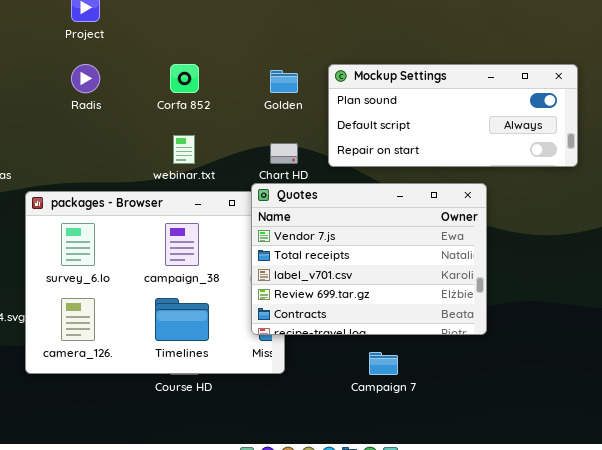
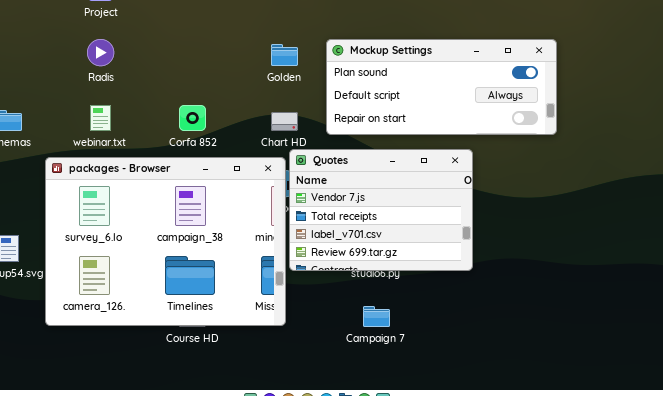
Corfa 852: [170,64,199,93] -> [179,105,206,131], moved
webinar.txt: [173,135,195,164] -> [90,105,111,131], moved
Quotes: [251,183,487,335] -> [289,149,473,271], resized

